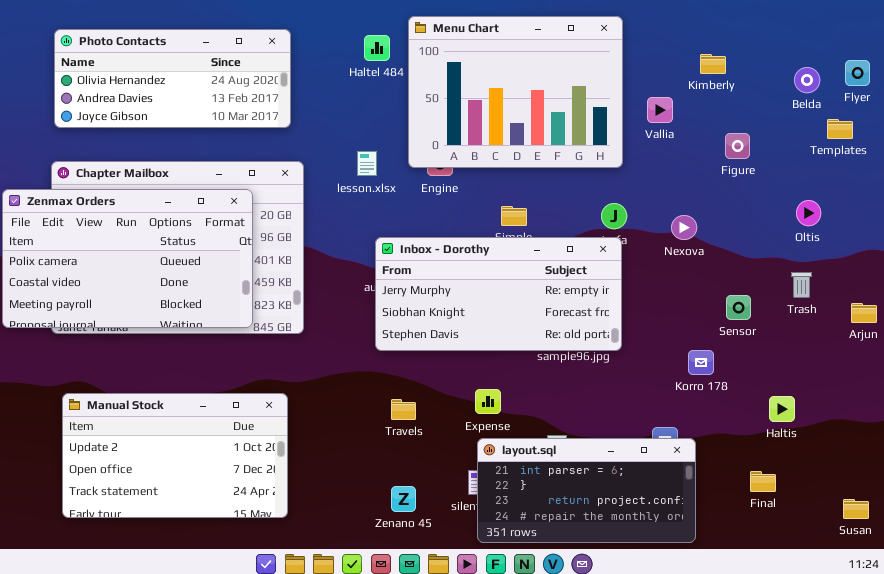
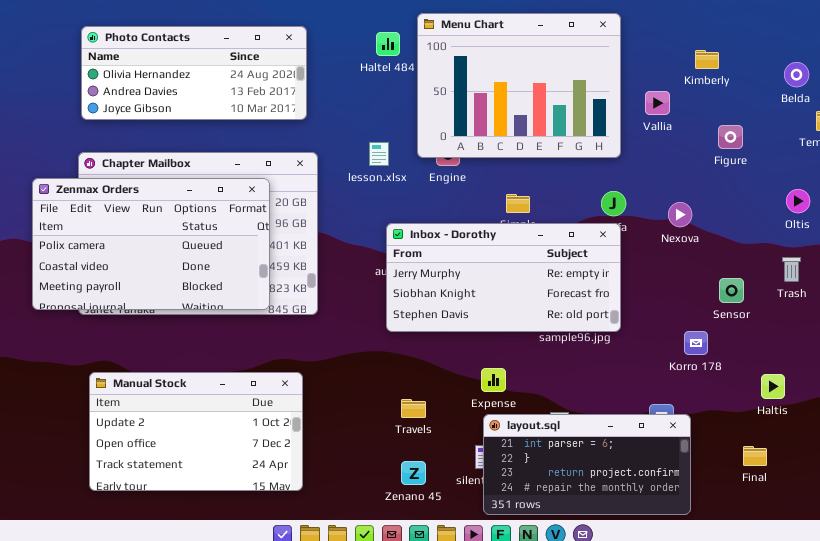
Travels: [391,399,416,420] -> [401,399,426,418], moved

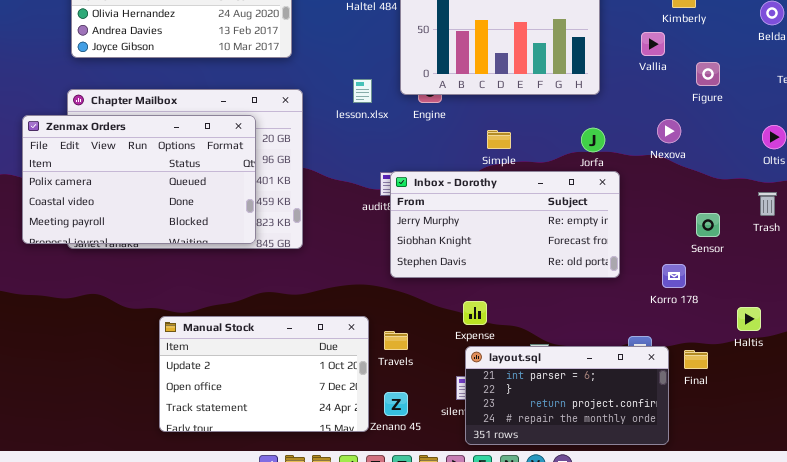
Vallia: [645,91,670,115] -> [641,32,665,56], moved
Nexova: [668,202,692,227] -> [657,119,681,143], moved
Inbox - Dorothy: [386,223,621,332] -> [390,171,620,278], moved
Manual Stock: [89,372,303,491] -> [159,316,369,432], moved
Final: [743,446,767,466] -> [684,350,708,369], moved

